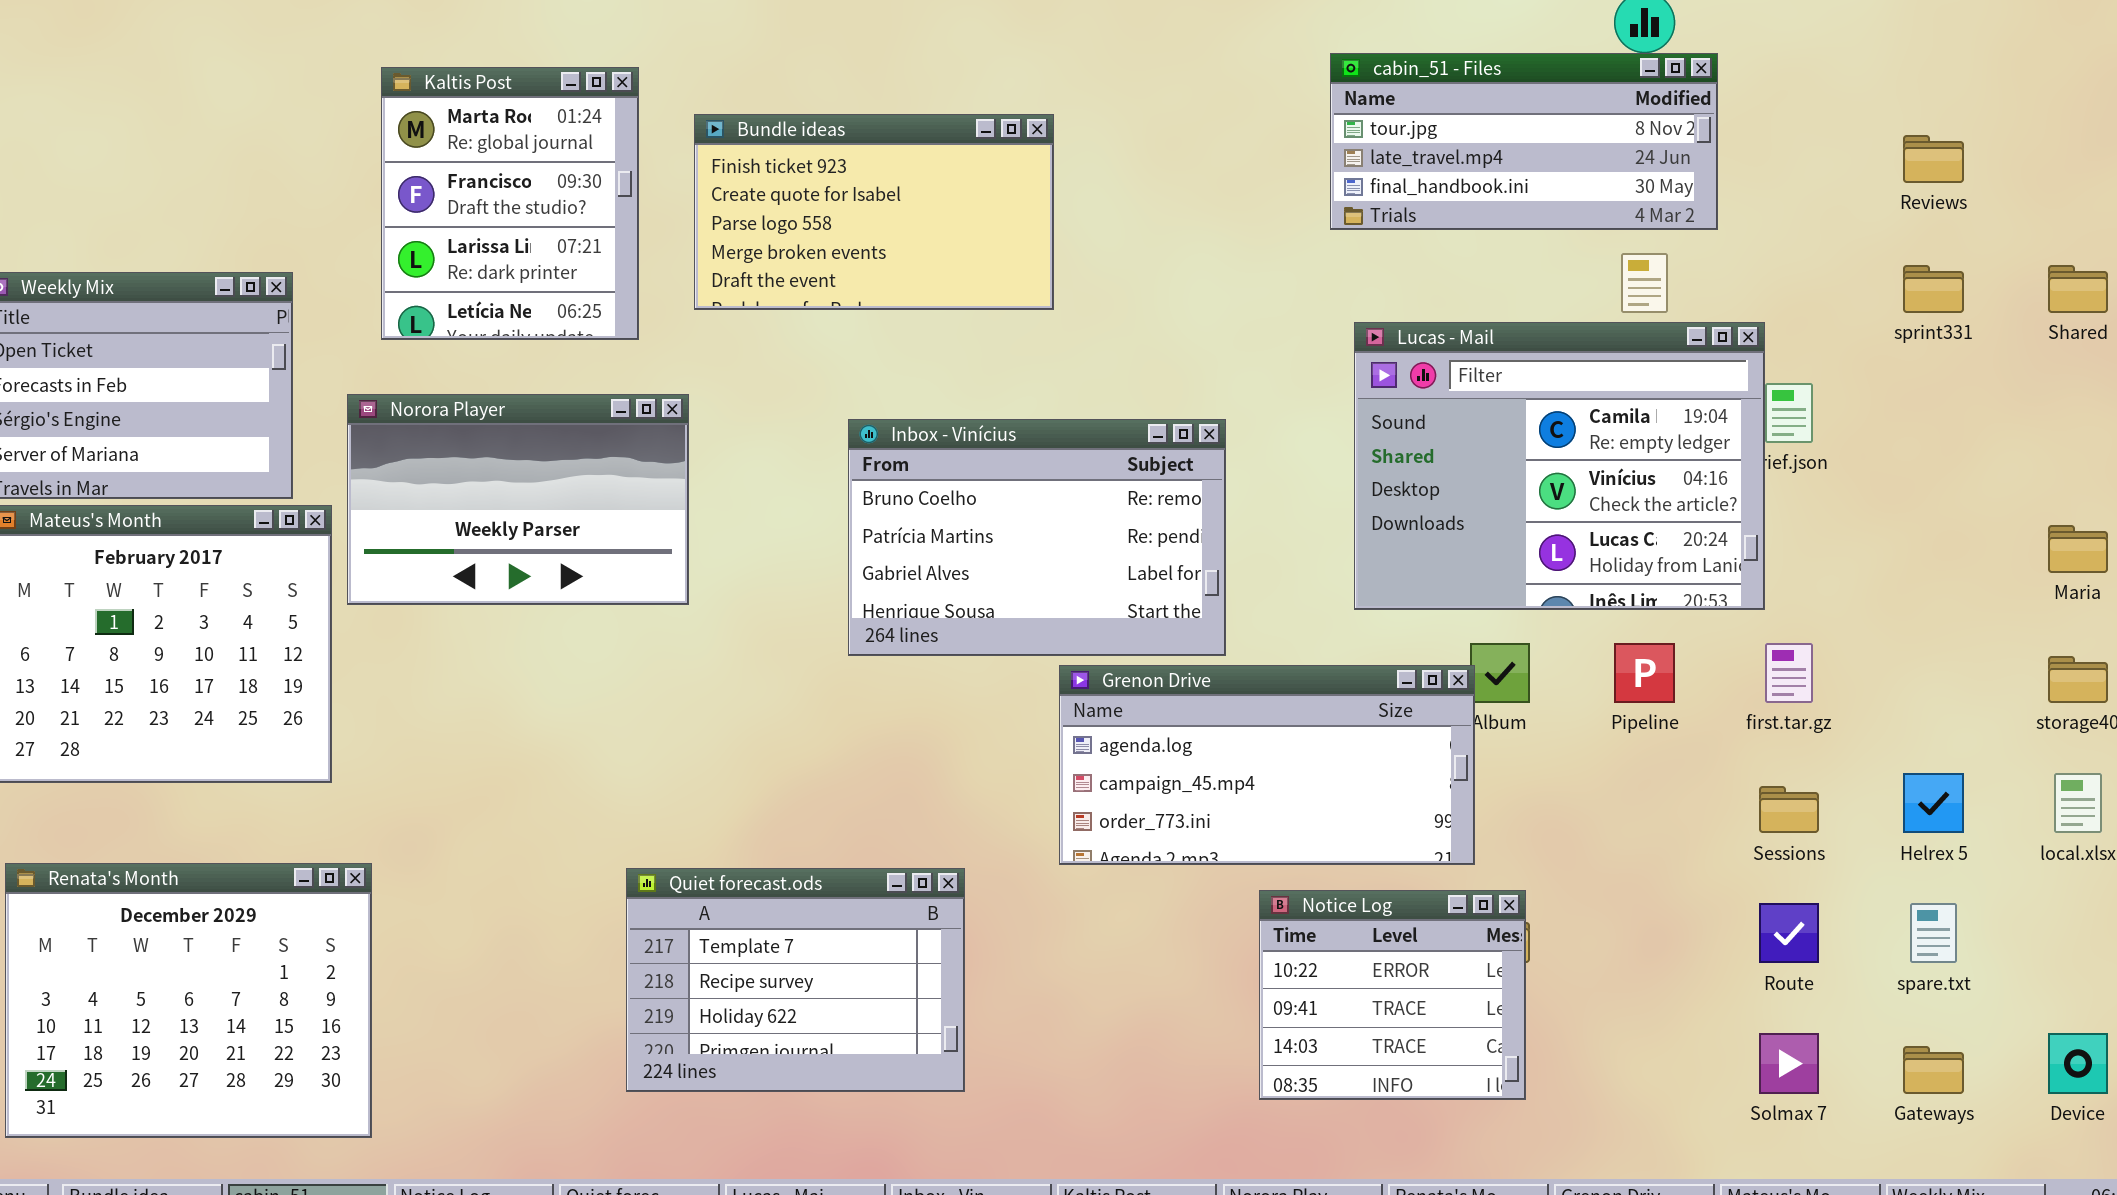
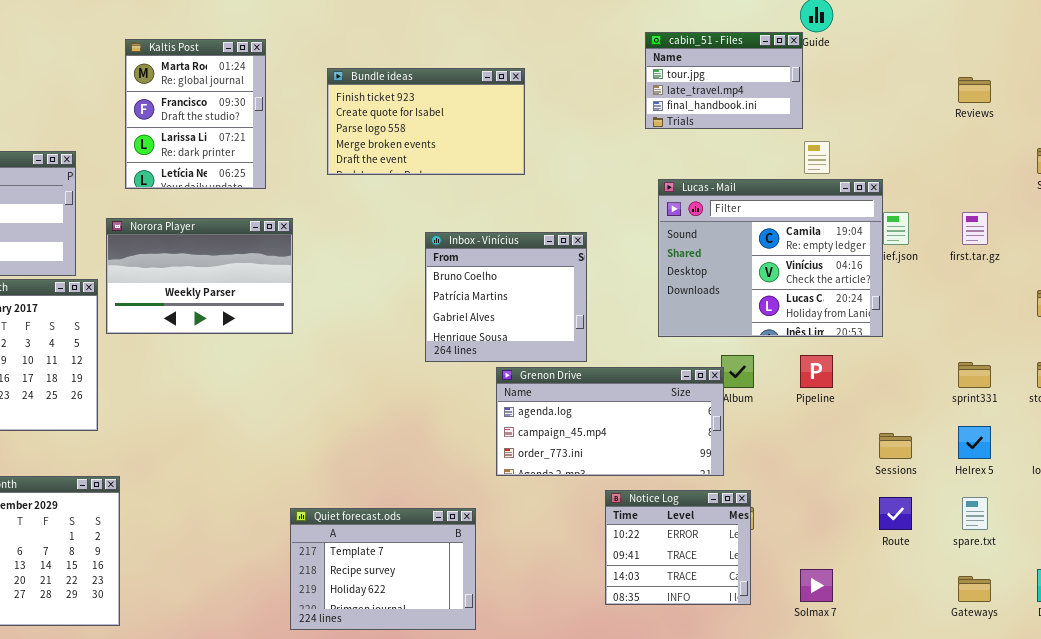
cabin_51 - Files: [1330,53,1718,230] -> [645,32,803,129], resized
Bundle ideas: [694,114,1054,310] -> [327,68,525,175], moved
sprint331: [1903,265,1964,313] -> [958,362,991,388], moved
Inbox - Vinícius: [848,419,1226,656] -> [425,232,587,362], resized
first.tar.gz: [1765,643,1813,703] -> [962,212,988,245], moved
Quiet forecast.ods: [626,868,965,1092] -> [290,508,476,630], moved
Solmax 7: [1759,1033,1819,1094] -> [800,569,833,602], moved

